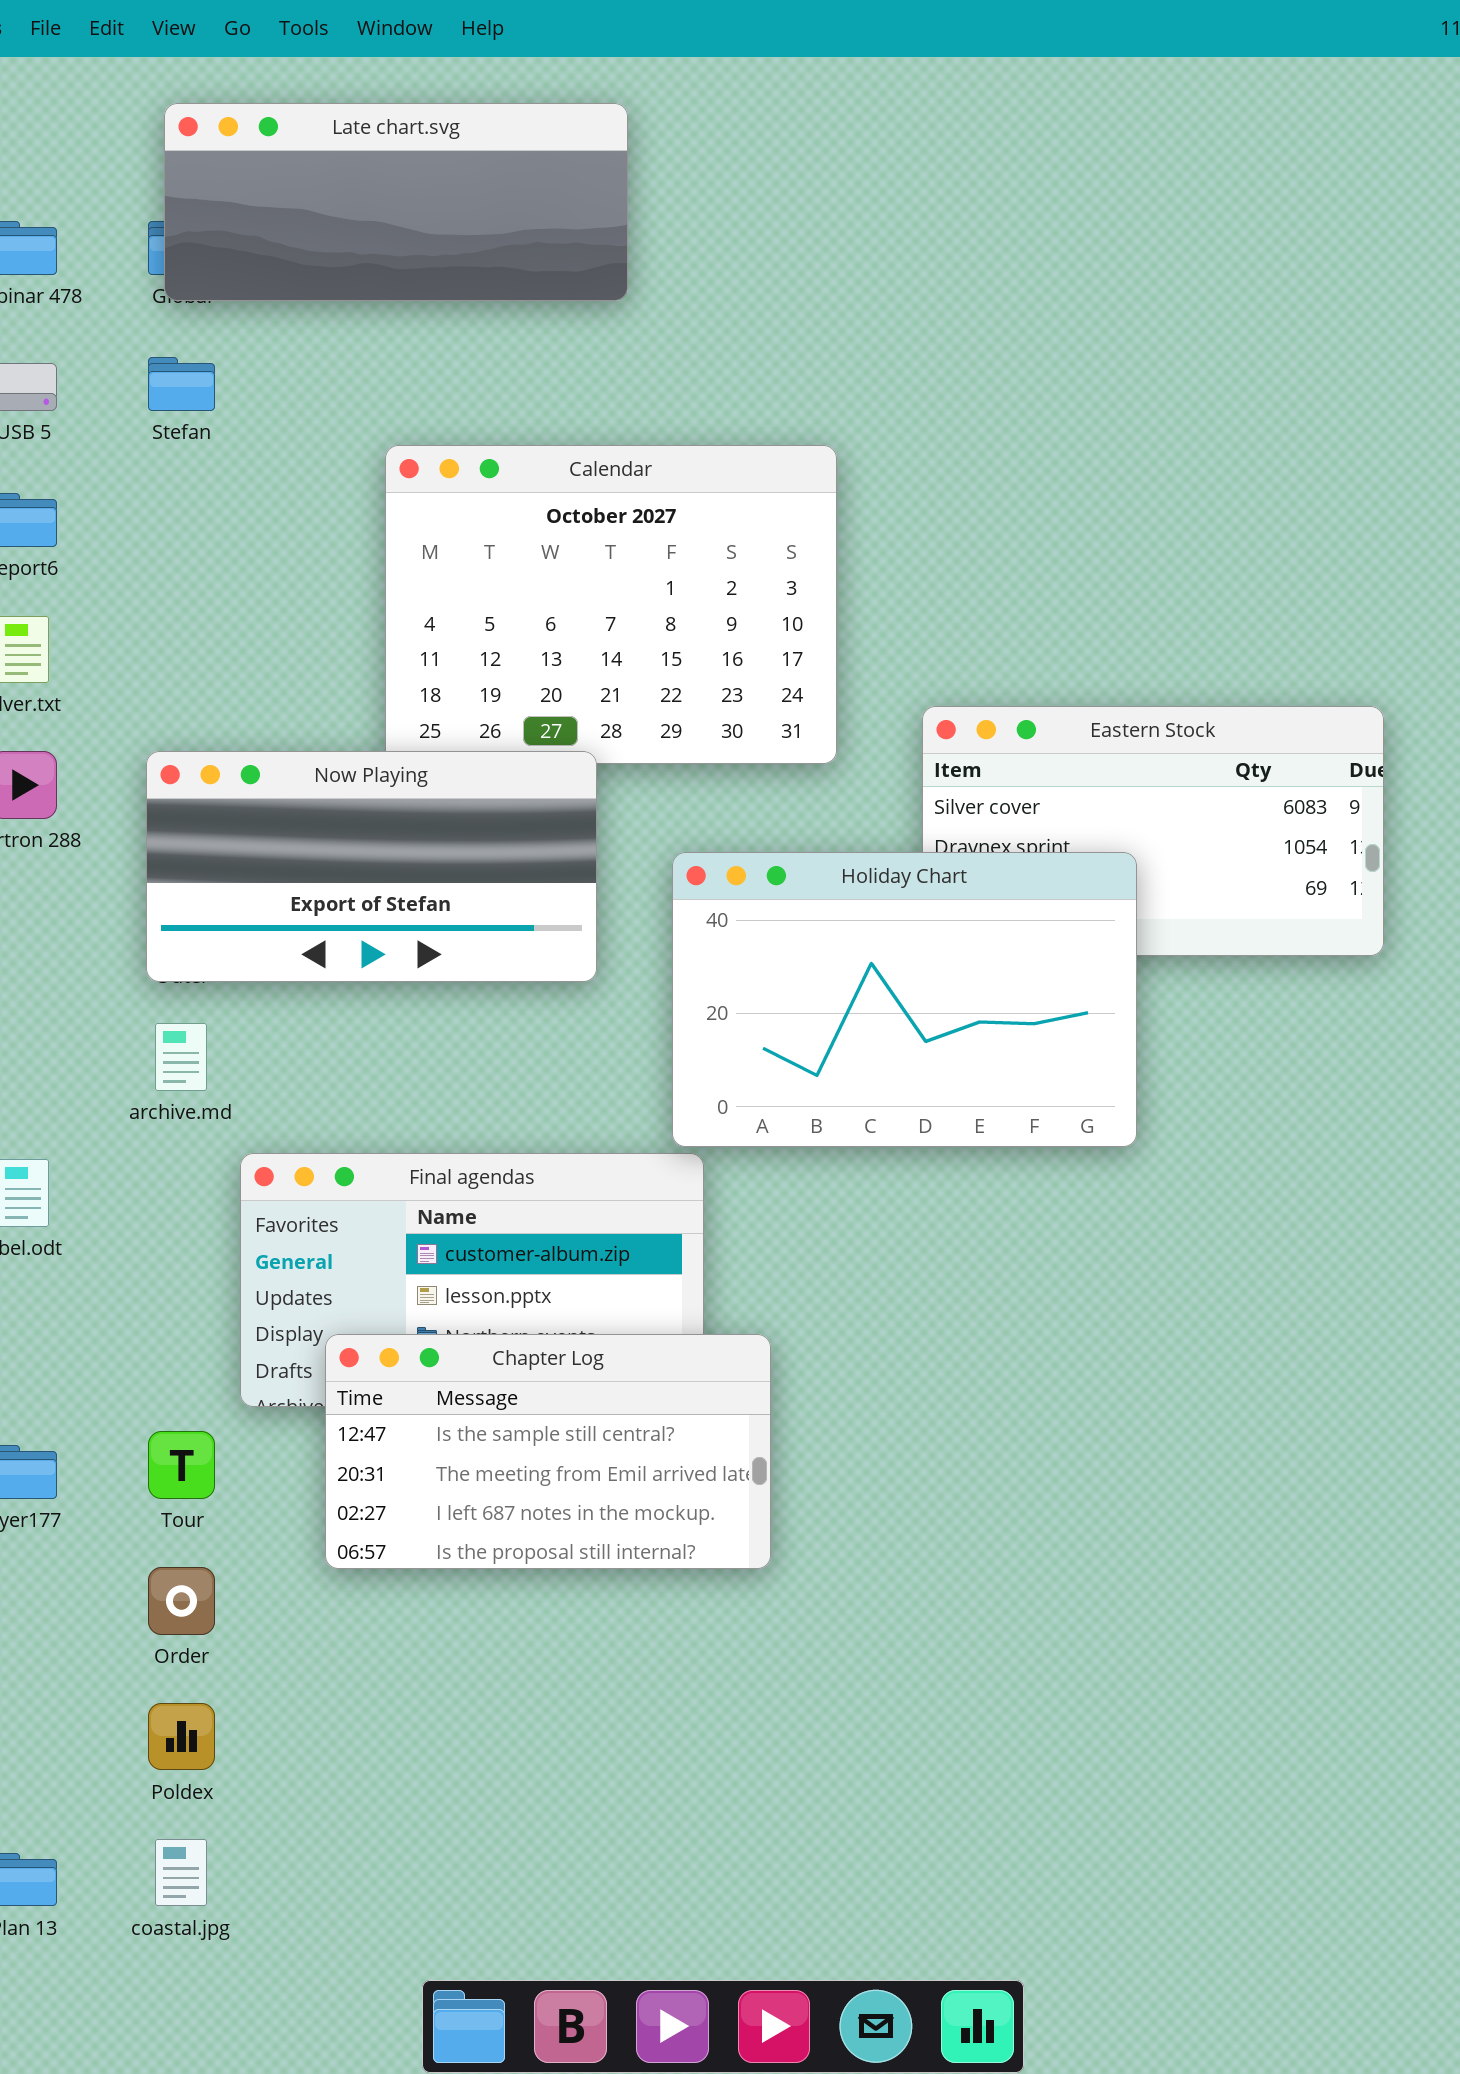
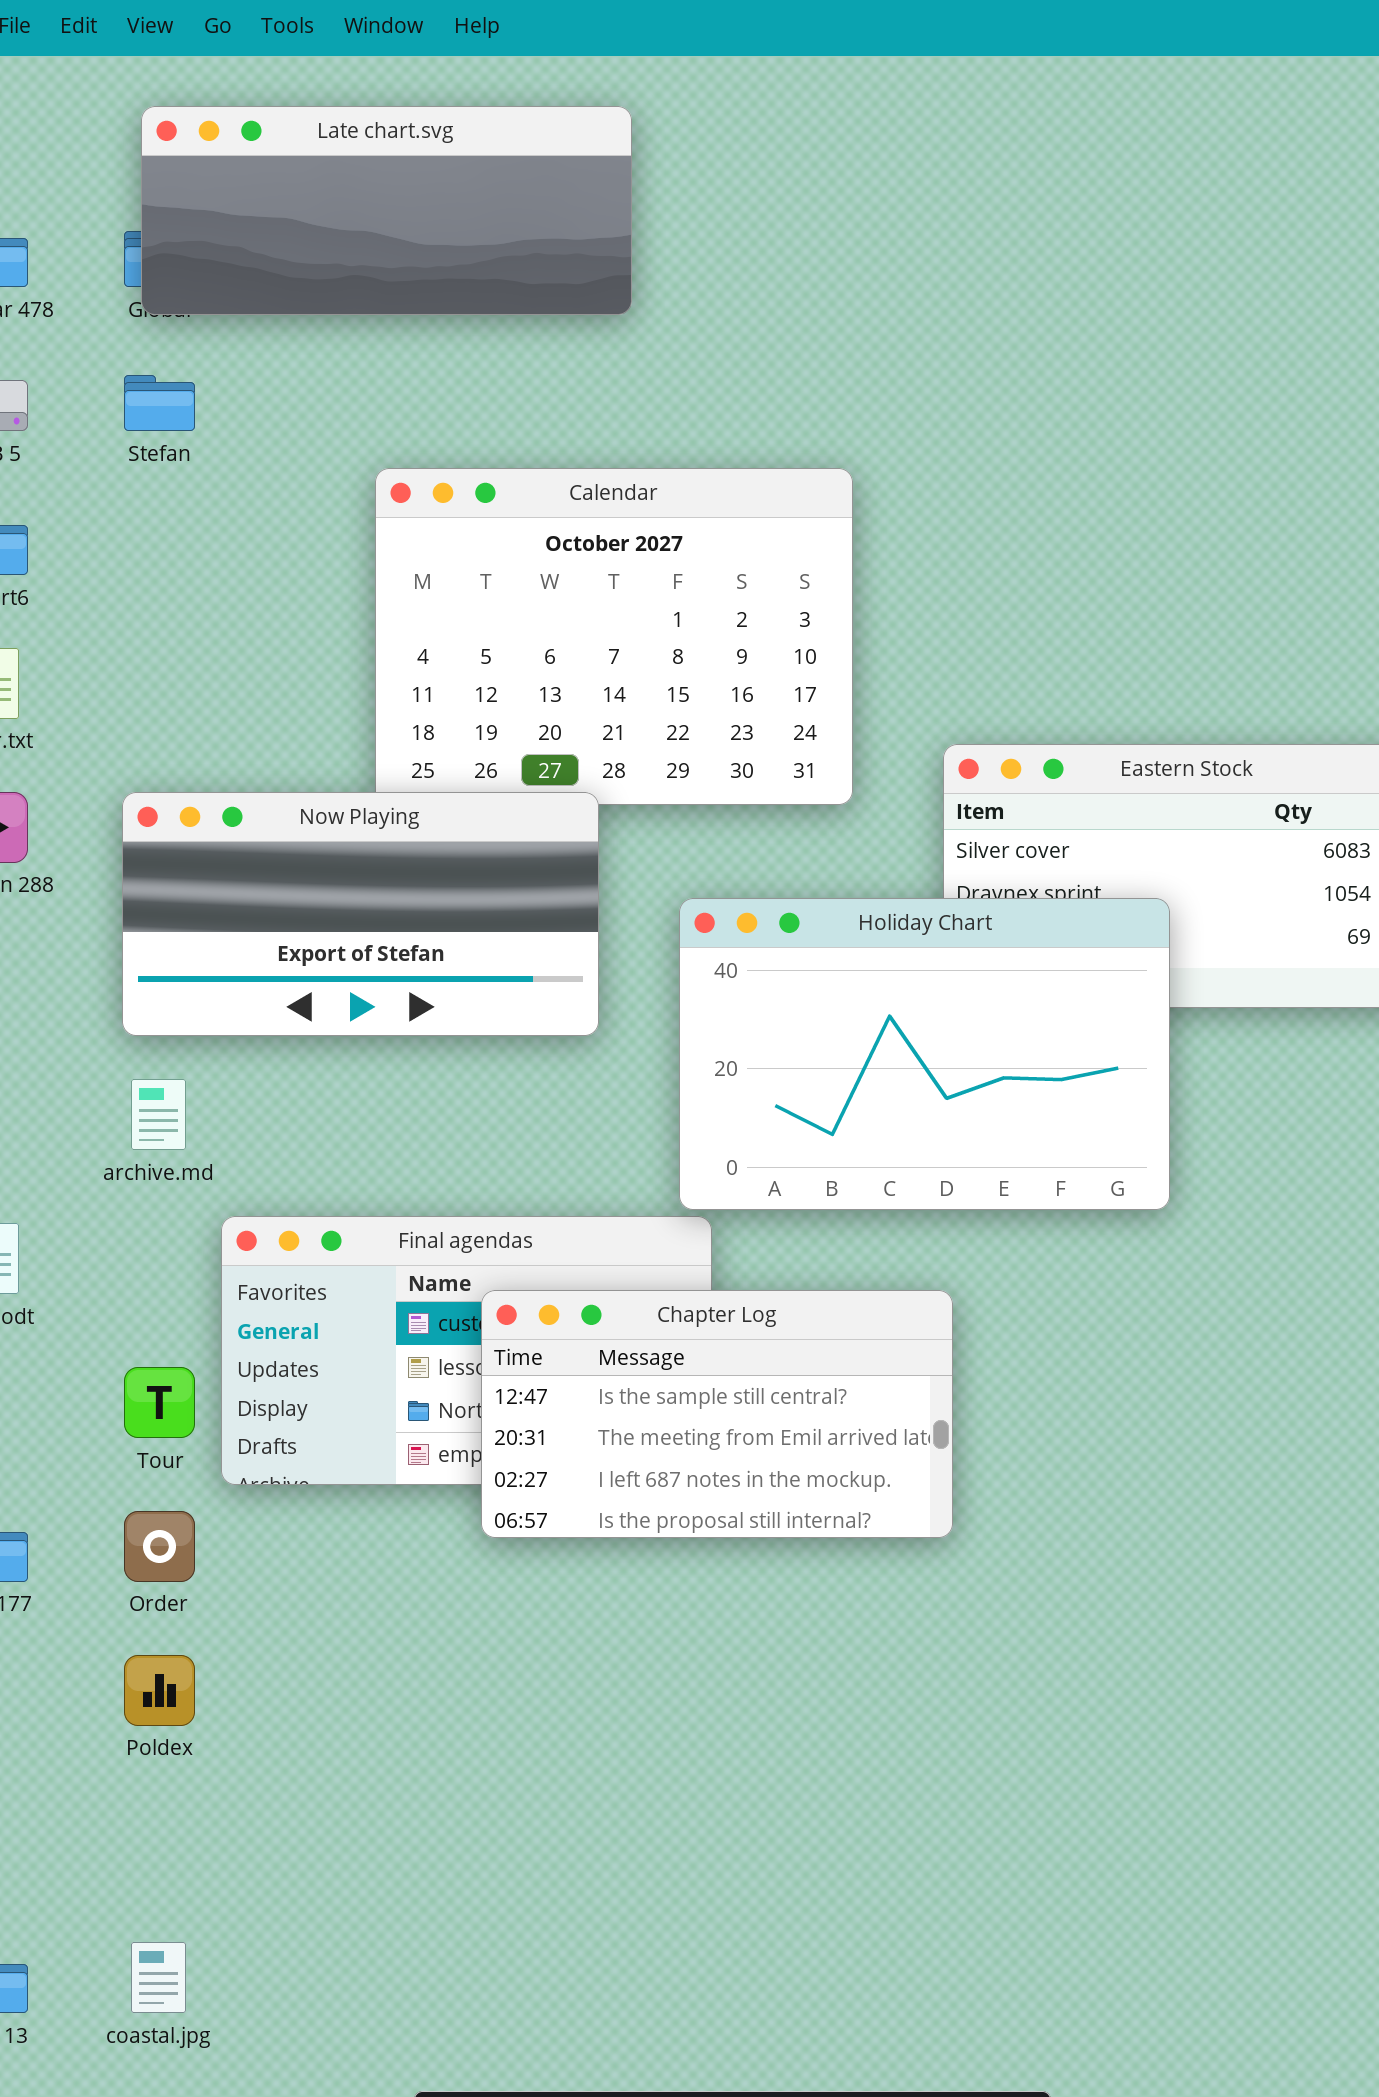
Chapter Log: [325,1334,771,1569] -> [481,1290,953,1538], moved
Tour: [148,1431,215,1499] -> [124,1367,195,1438], moved
Order: [148,1567,215,1635] -> [124,1511,195,1582], moved
Poldex: [148,1703,215,1770] -> [124,1655,195,1726], moved

